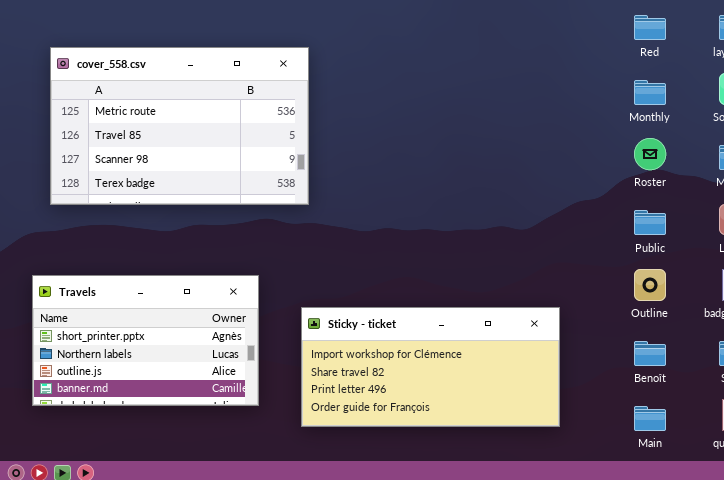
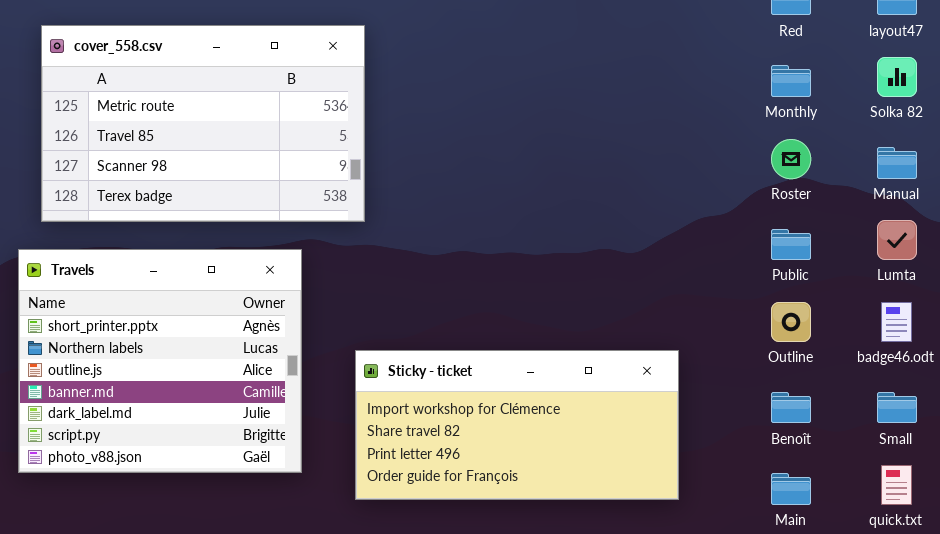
Travels: [32,275,259,406] -> [18,249,302,473], resized

